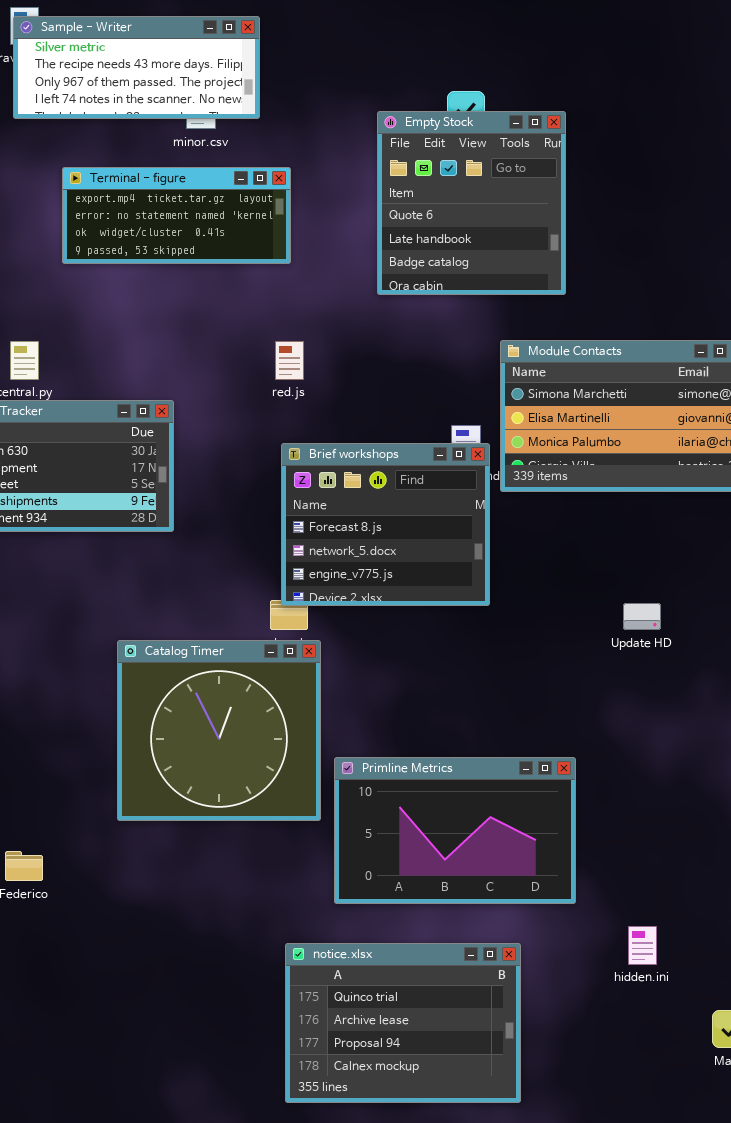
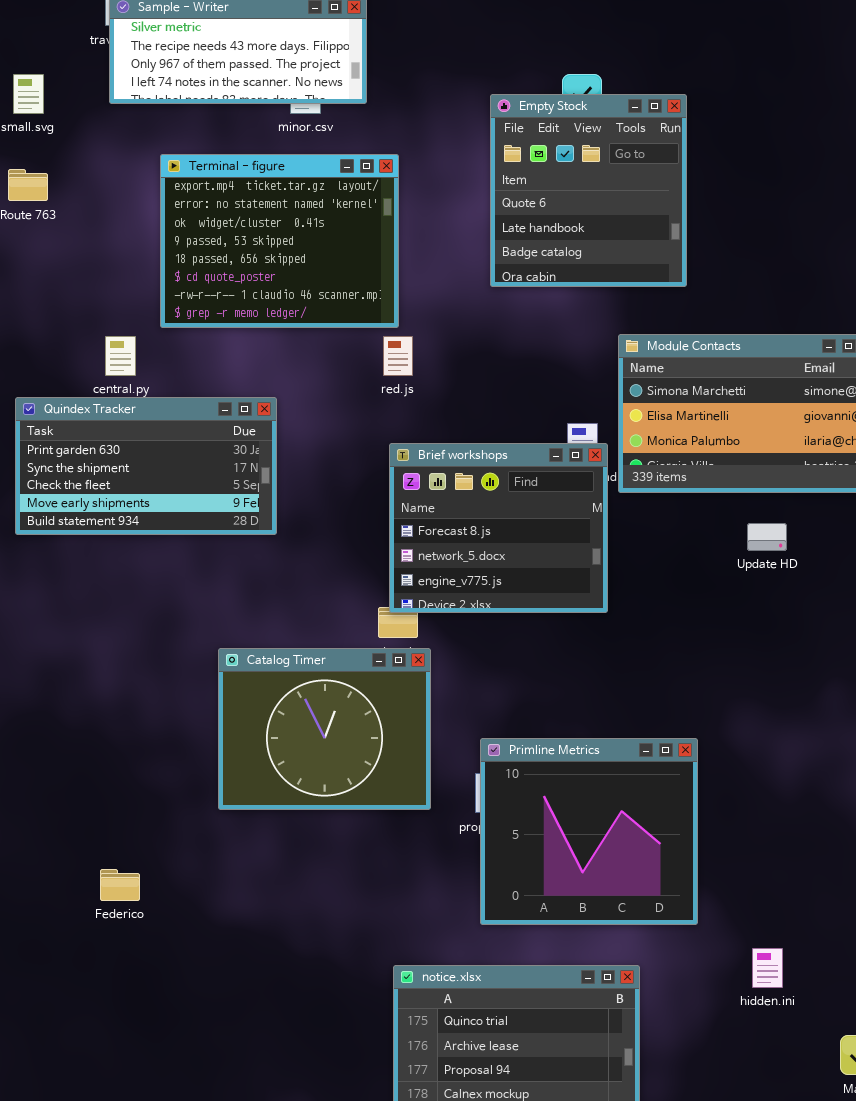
Terminal - figure: [62,167,291,264] -> [160,154,399,328], resized
Update HD: [623,603,661,630] -> [747,523,787,551], moved
Catalog Timer: [117,640,321,821] -> [218,648,431,810], resized
Primline Metrics: [334,757,576,904] -> [480,738,698,925], resized

